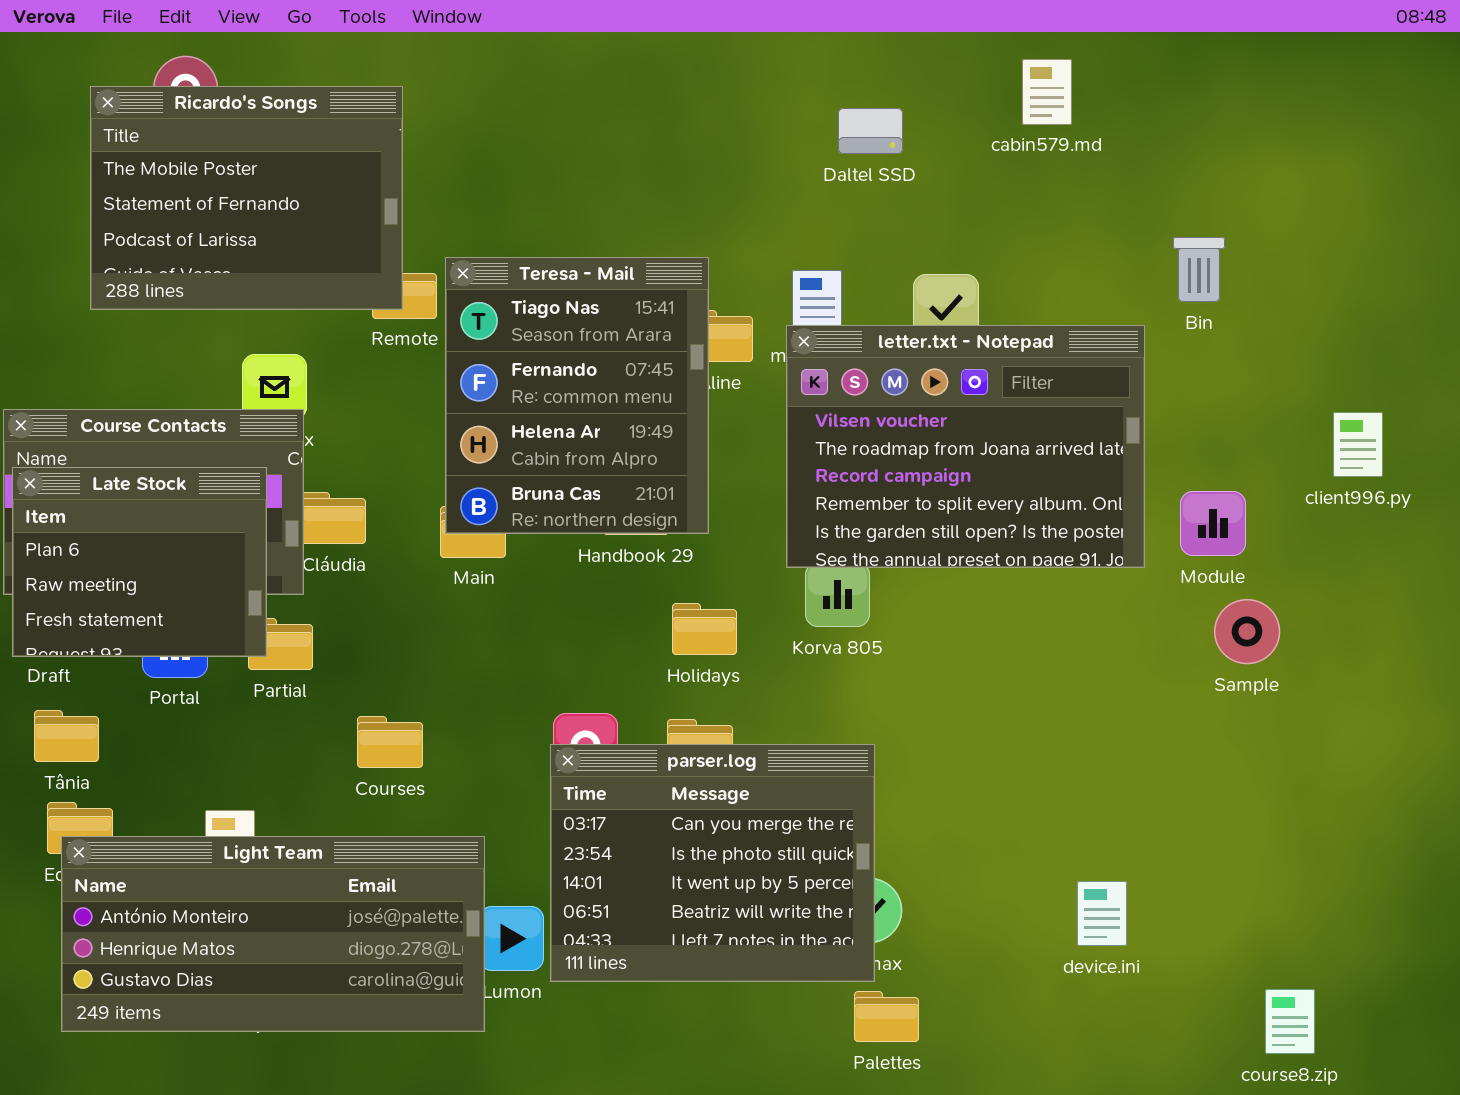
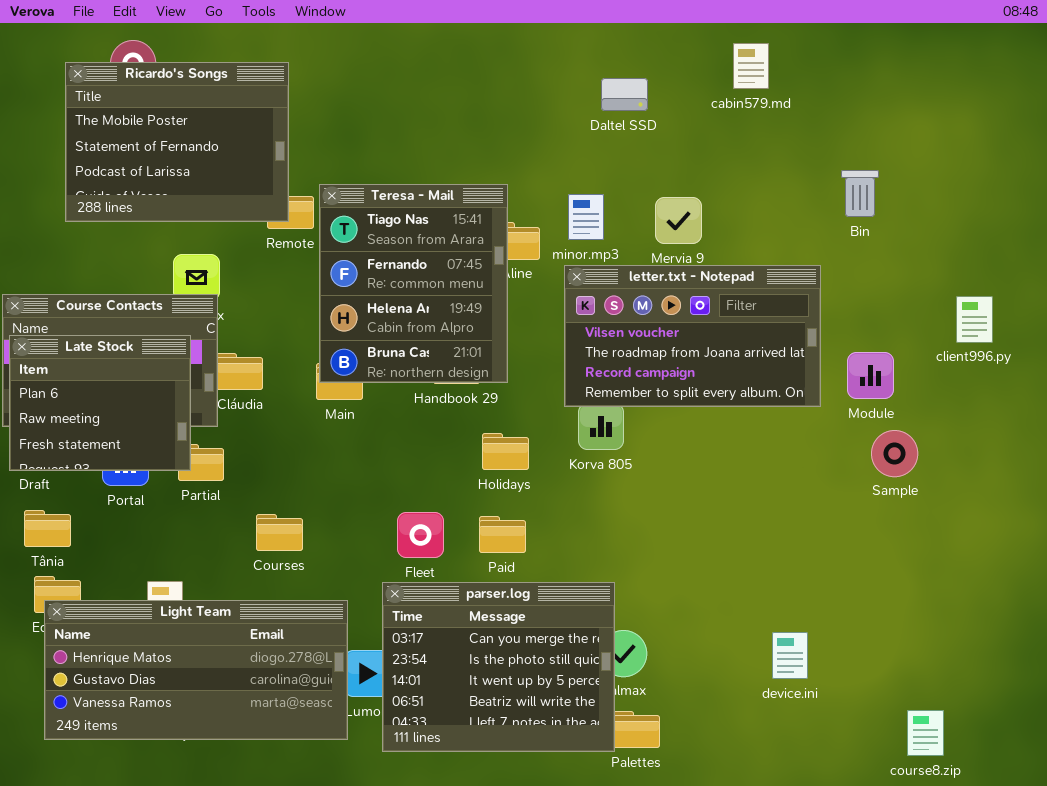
letter.txt - Notepad: [786,325,1145,568] -> [564,265,821,407], resized
parser.log: [550,744,875,982] -> [382,582,615,752], moved
Light Team: [61,836,485,1032] -> [44,600,348,740], scrolled down 1 row

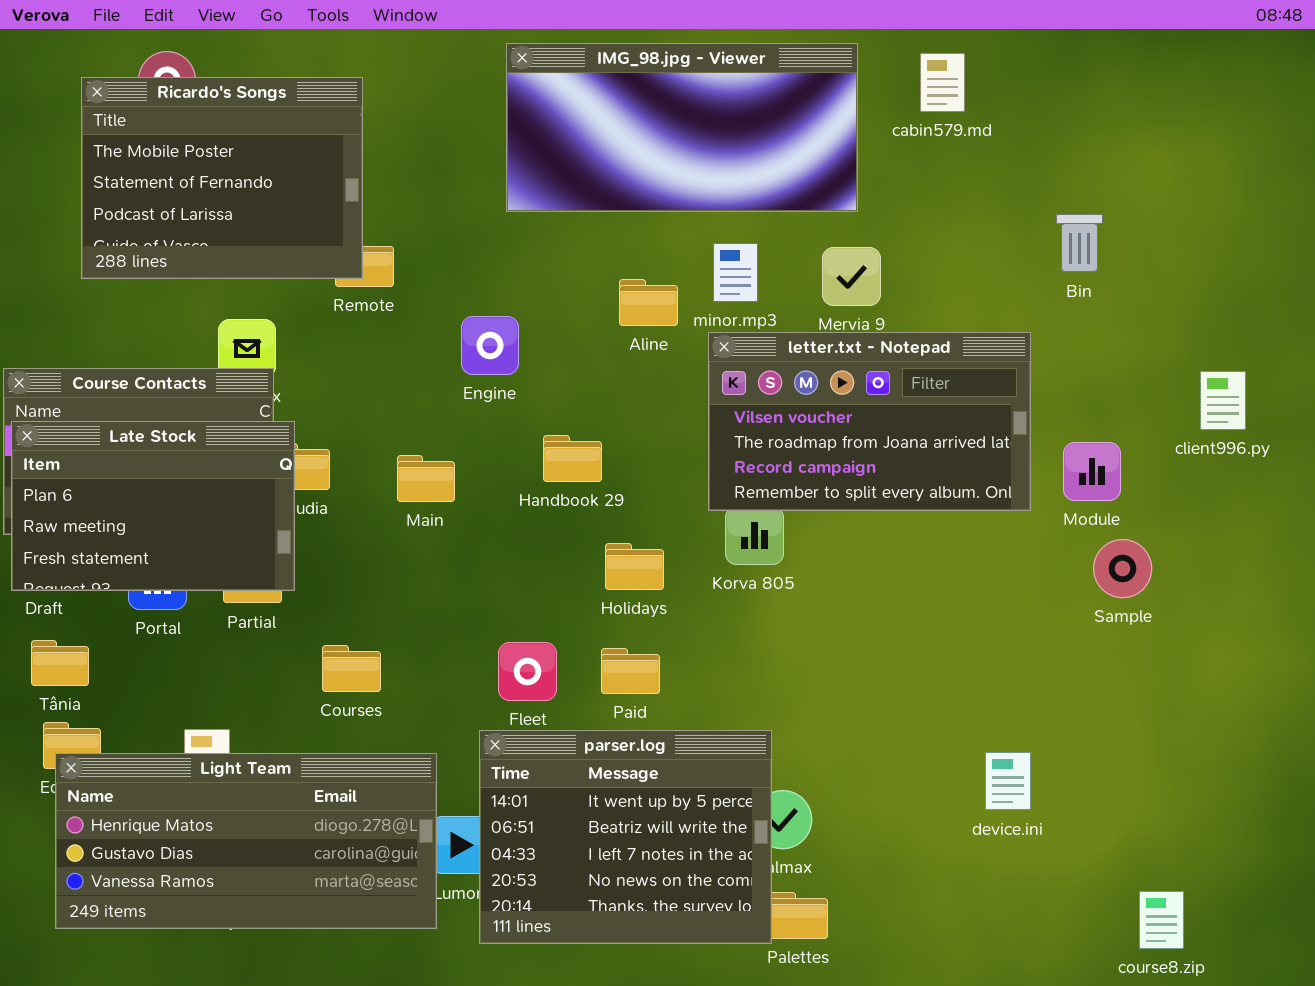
IMG_98.jpg - Viewer: none -> [506,43,858,212], opened
Teresa - Mail: [319,184,508,383] -> none, closed
Late Stock: [9,335,191,471] -> [11,421,295,591], resized
parser.log: [382,582,615,752] -> [479,730,772,944], scrolled down 2 rows
device.ini: [772,632,808,679] -> [985,752,1031,810], moved

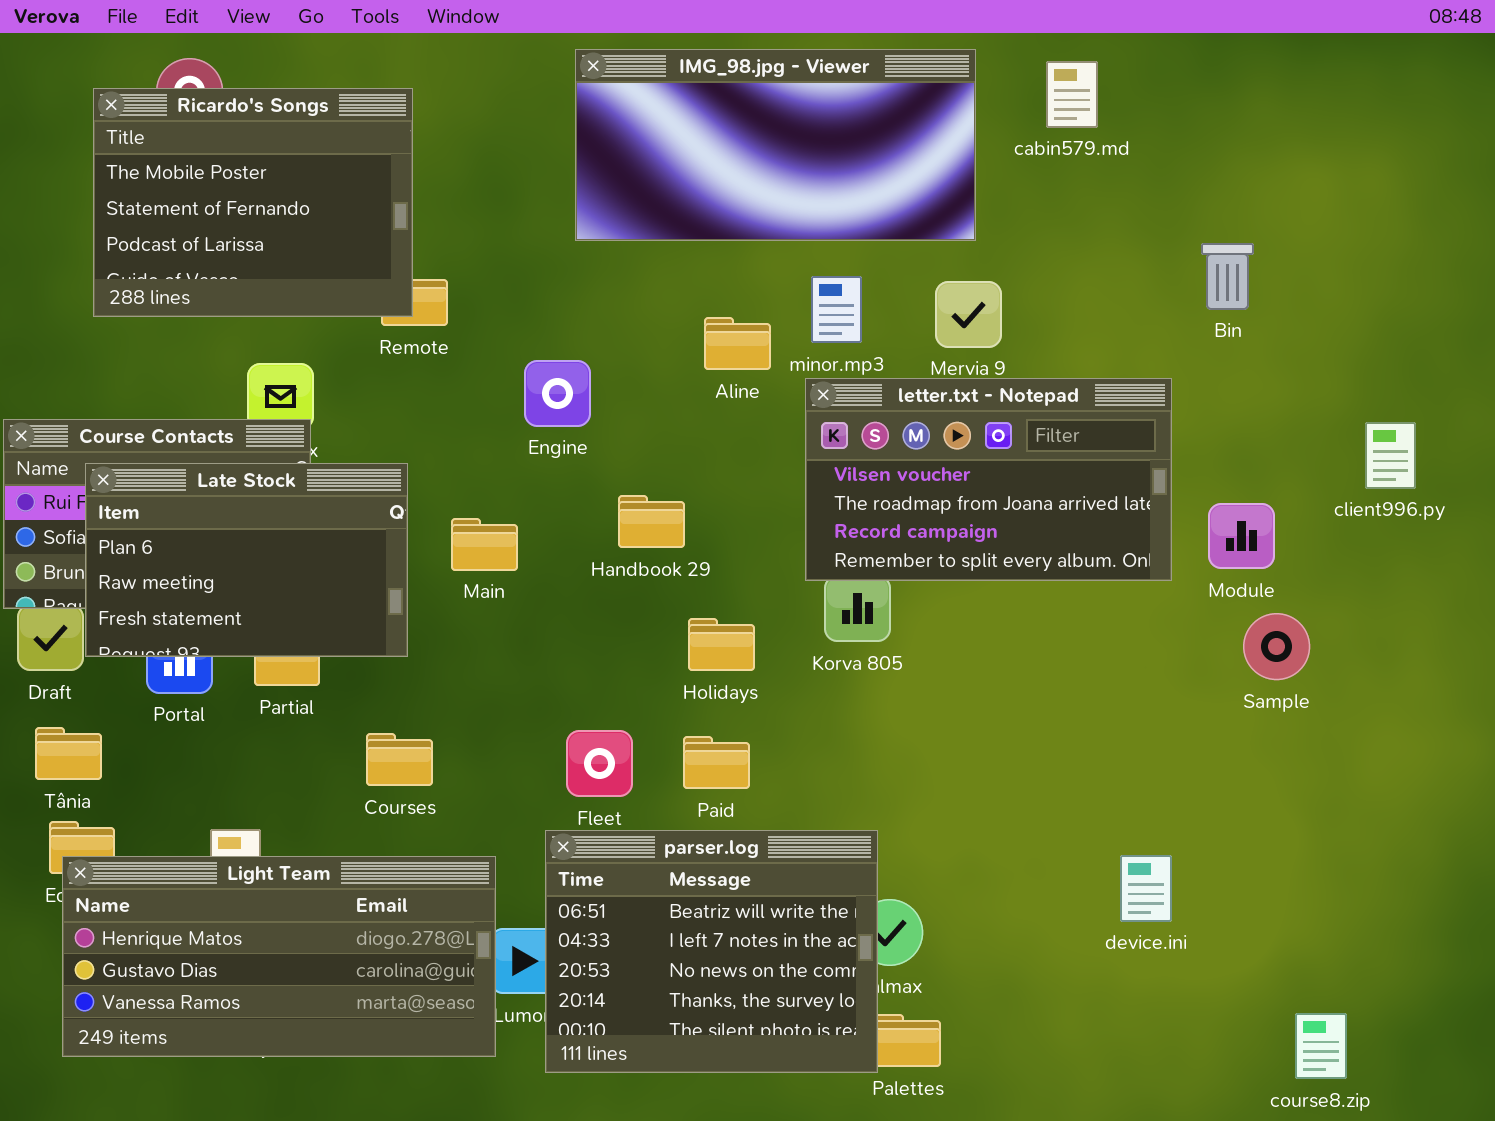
Late Stock: [11,421,295,591] -> [85,463,408,657], moved
parser.log: [479,730,772,944] -> [545,830,878,1073], scrolled down 1 row

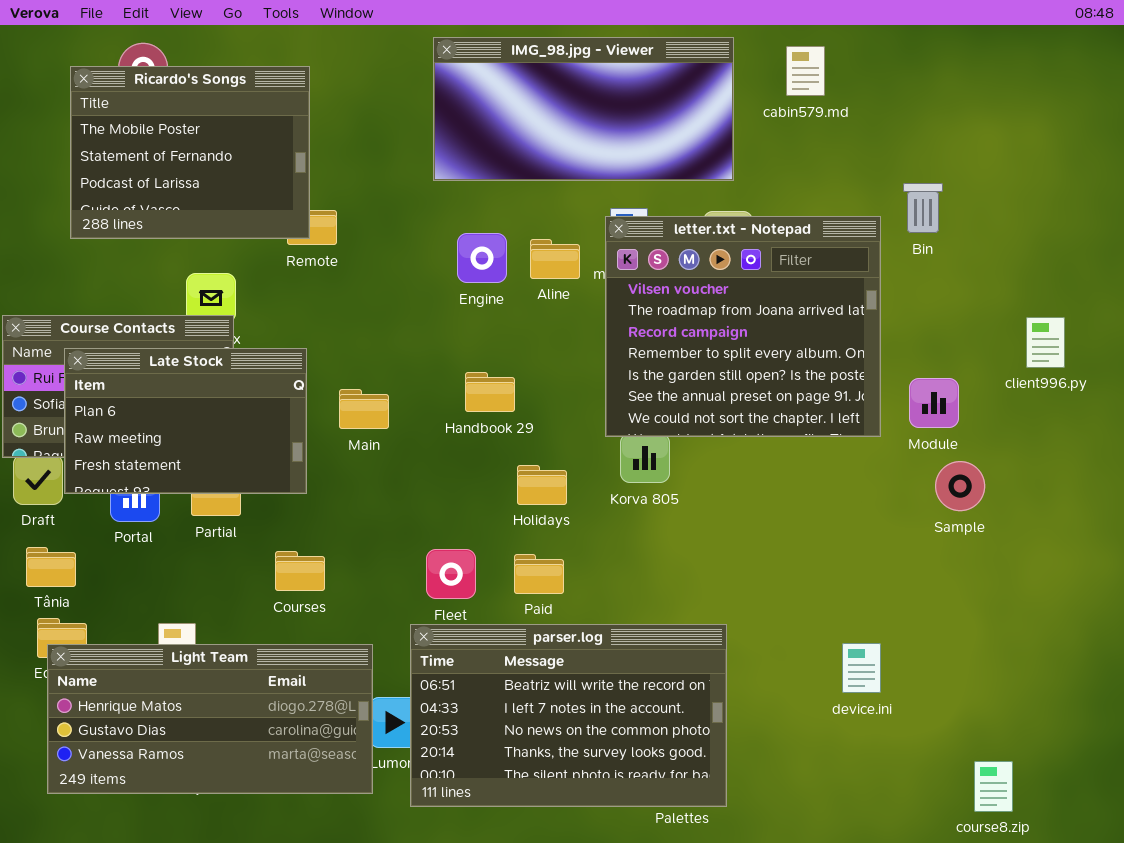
Engine: [524,360,591,427] -> [457,233,507,283], moved
letter.txt - Notepad: [805,378,1172,581] -> [605,216,881,437], resized
parser.log: [545,830,878,1073] -> [410,624,727,807], resized

